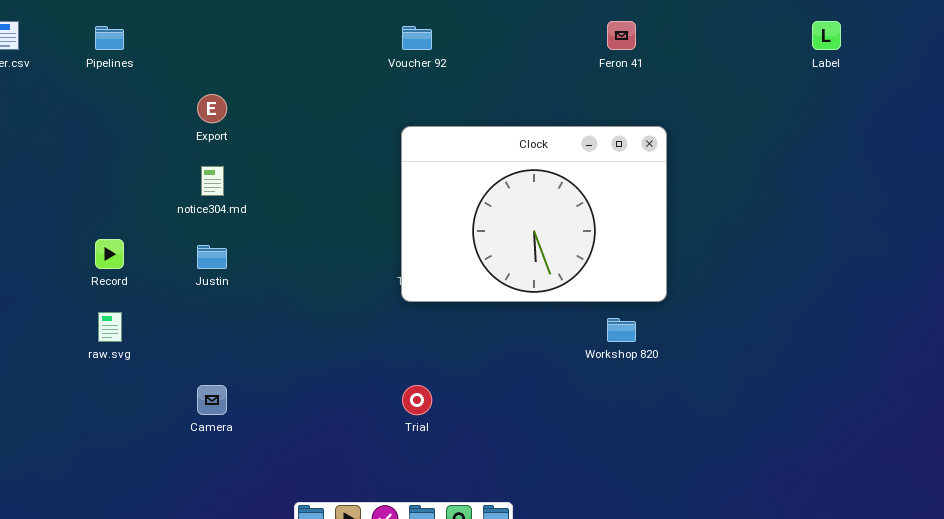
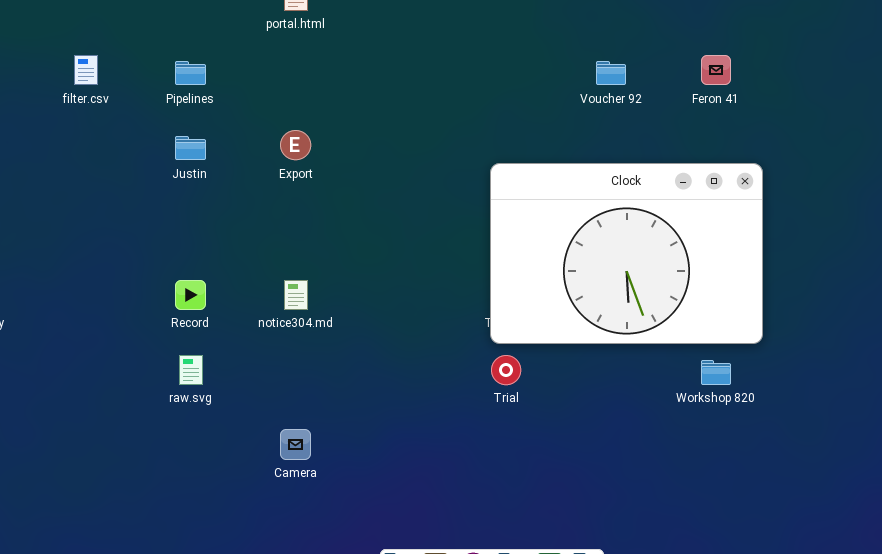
Voucher 92: [402,26,432,50] -> [596,61,626,85], moved
notice304.md: [201,166,224,196] -> [284,280,308,310], moved
Justin: [197,245,227,269] -> [175,136,206,160], moved
Trial: [402,385,432,415] -> [491,355,521,385], moved

